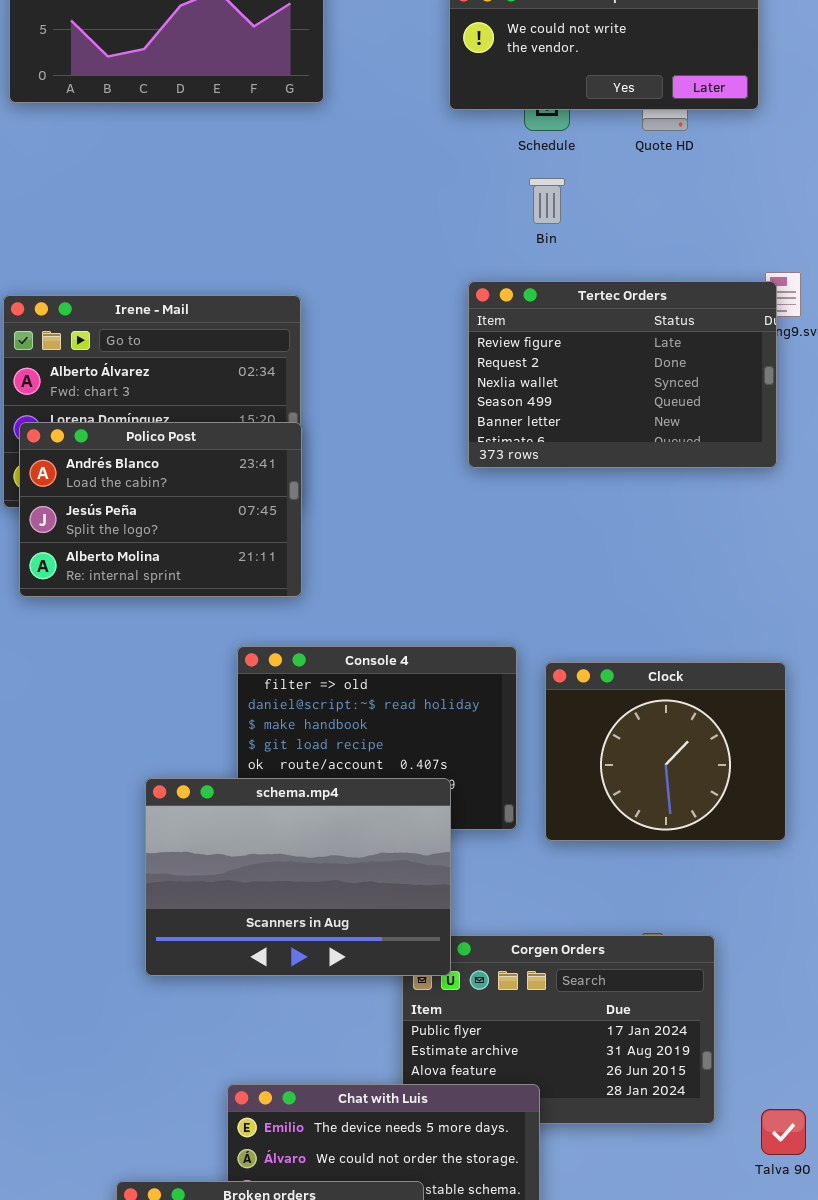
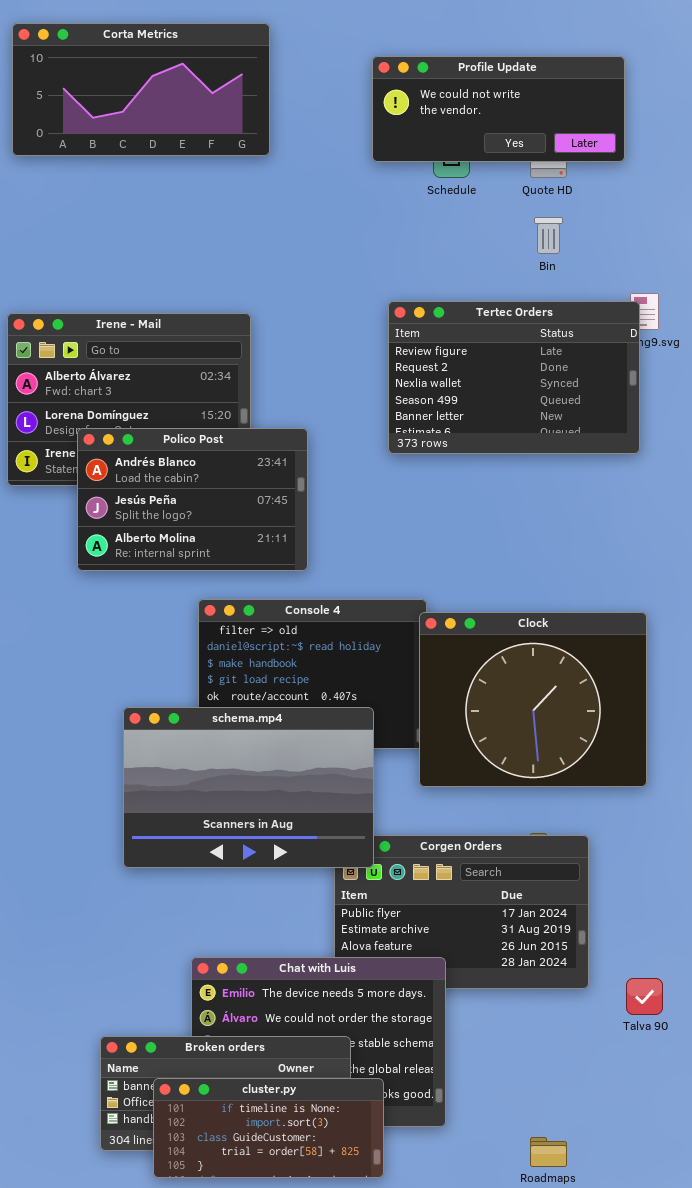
Bin: [529,178,565,224] -> [534,217,563,254], moved
Polico Post: [19,422,302,597] -> [77,428,308,571], moved
Clock: [545,662,786,841] -> [419,612,647,787], resized

